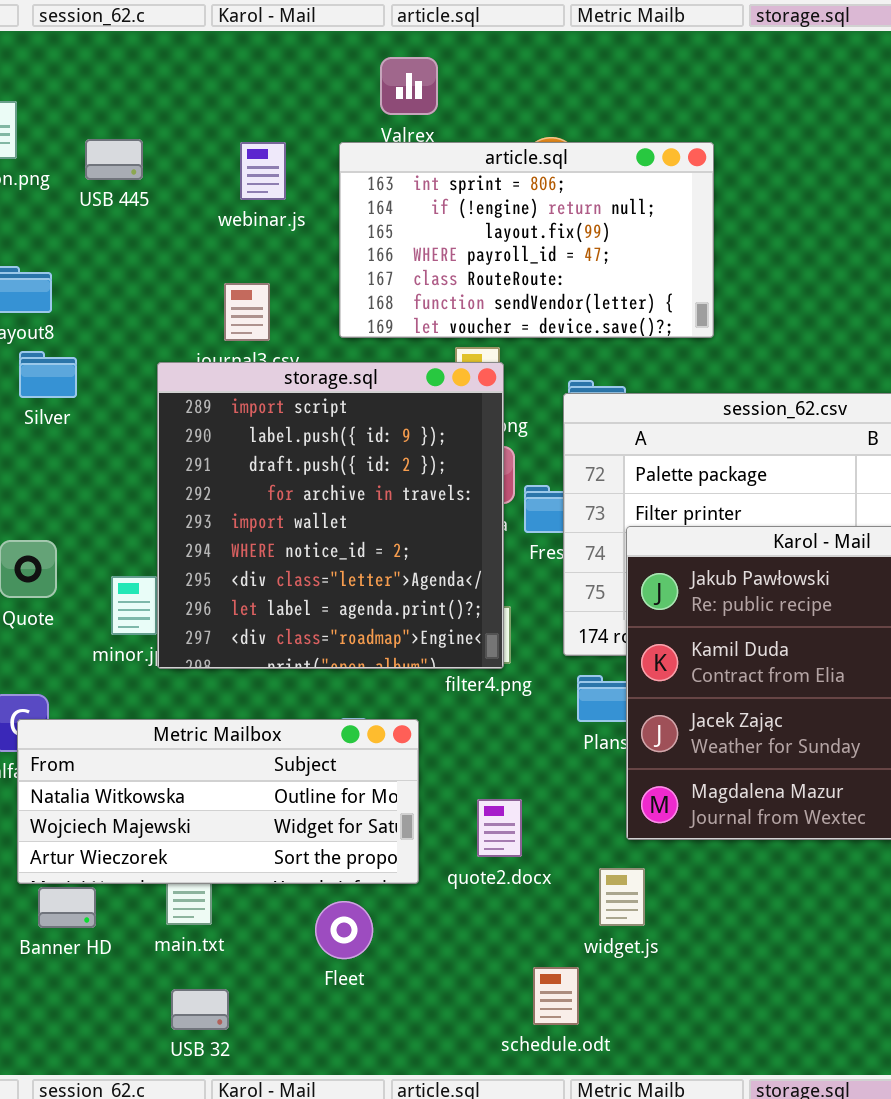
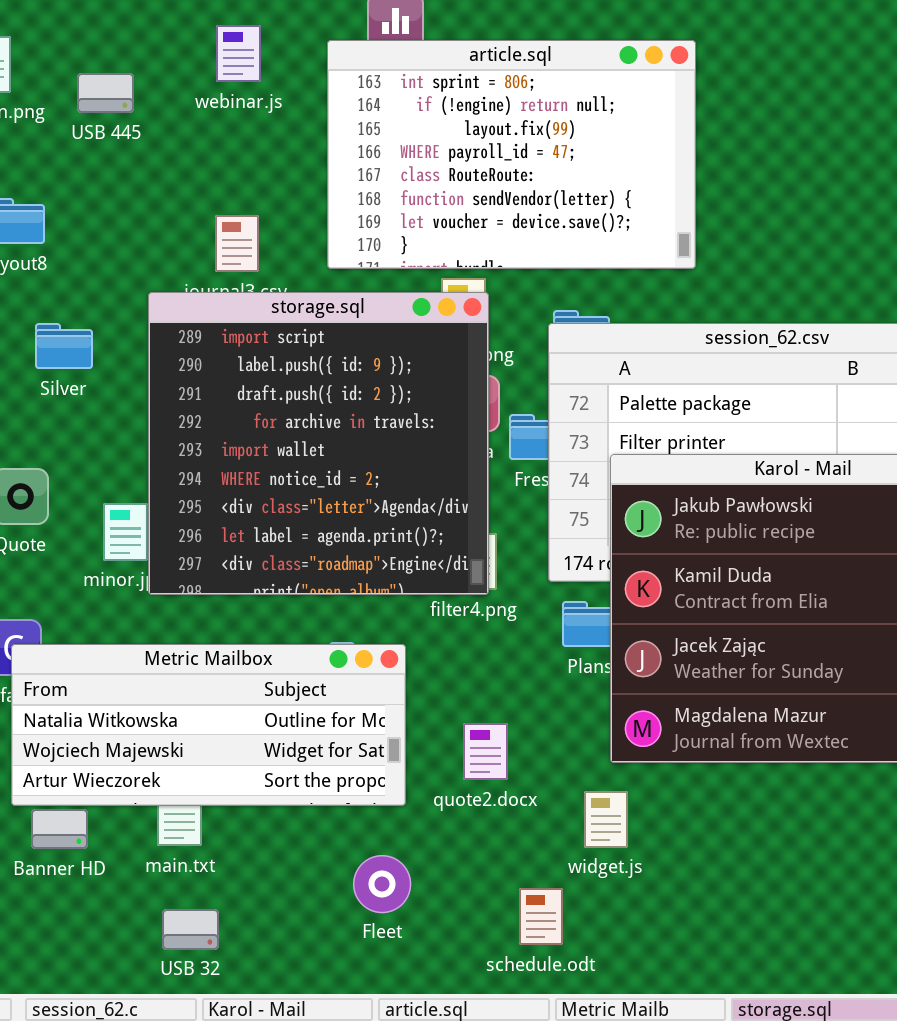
webinar.js: [240,142,286,200] -> [216,25,261,82], moved
article.sql: [339,142,714,338] -> [327,40,696,269], resized
Silver: [19,351,77,398] -> [35,323,93,369], moved
Fleet: [315,901,373,959] -> [353,855,411,913], moved

